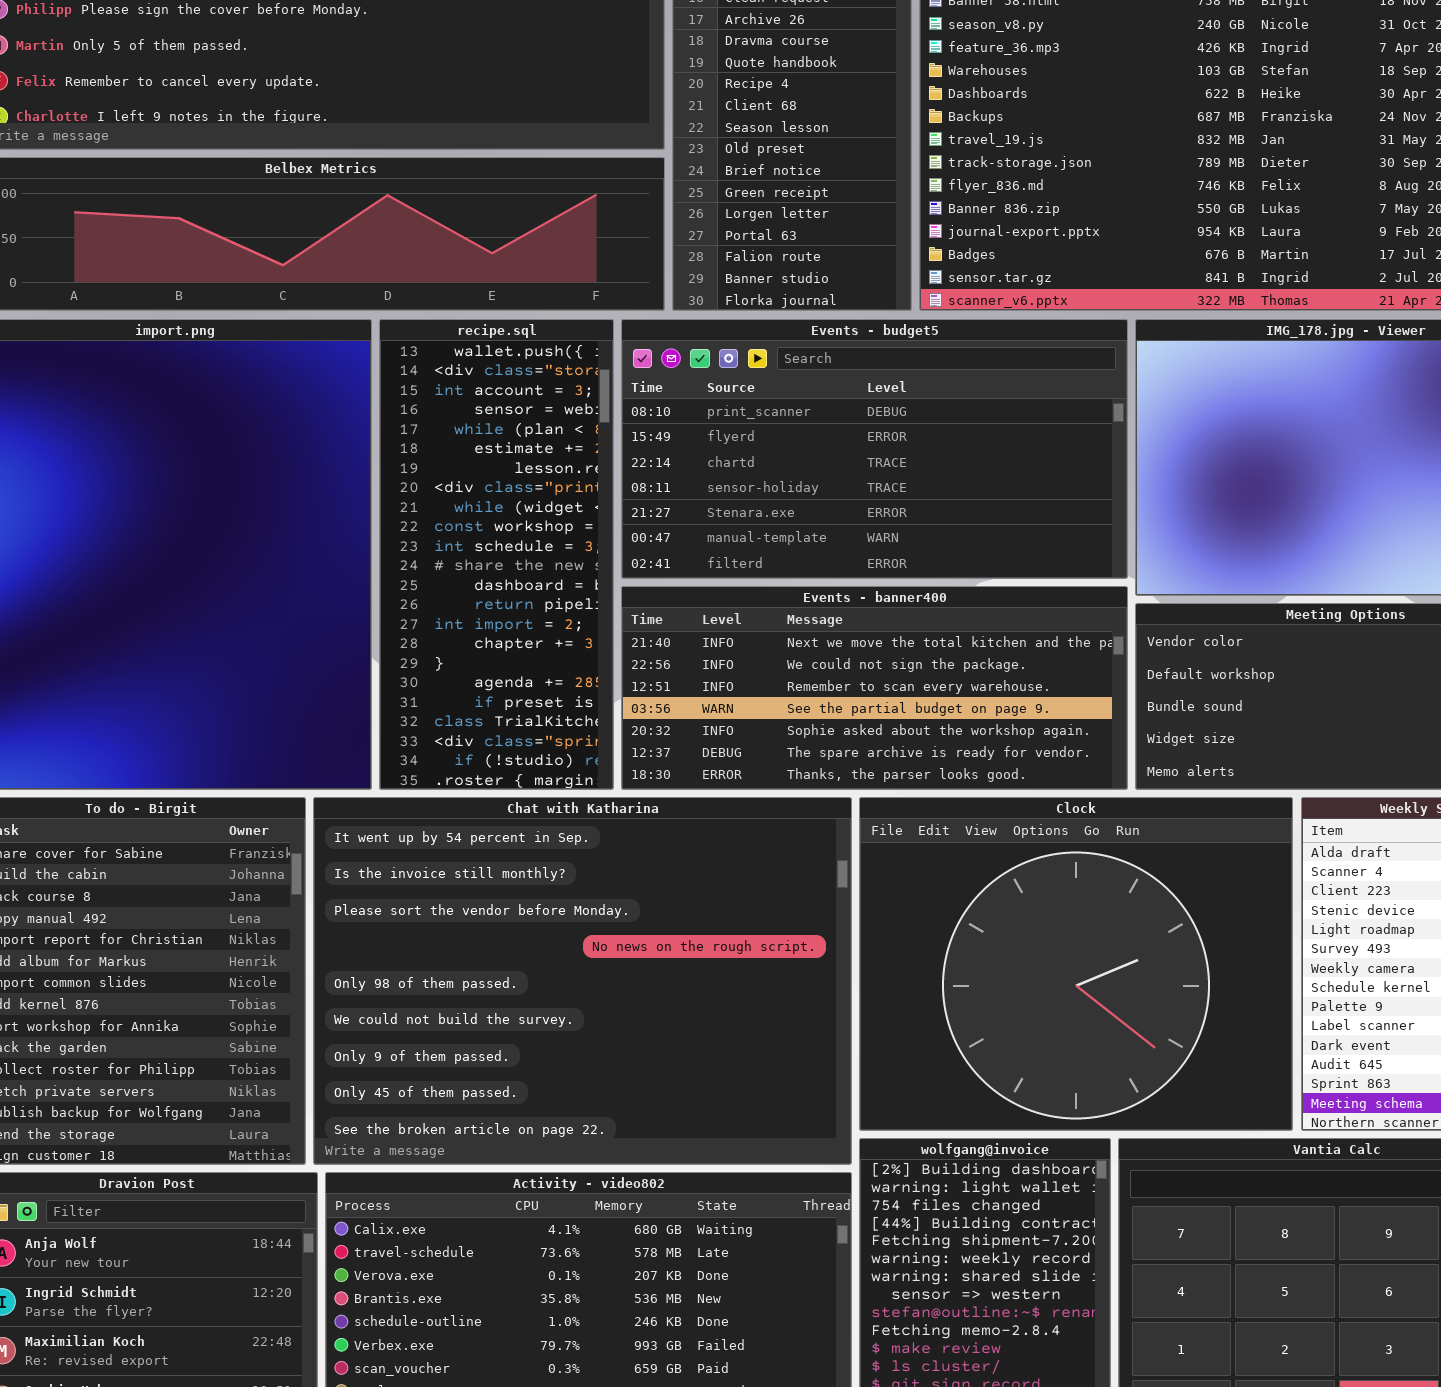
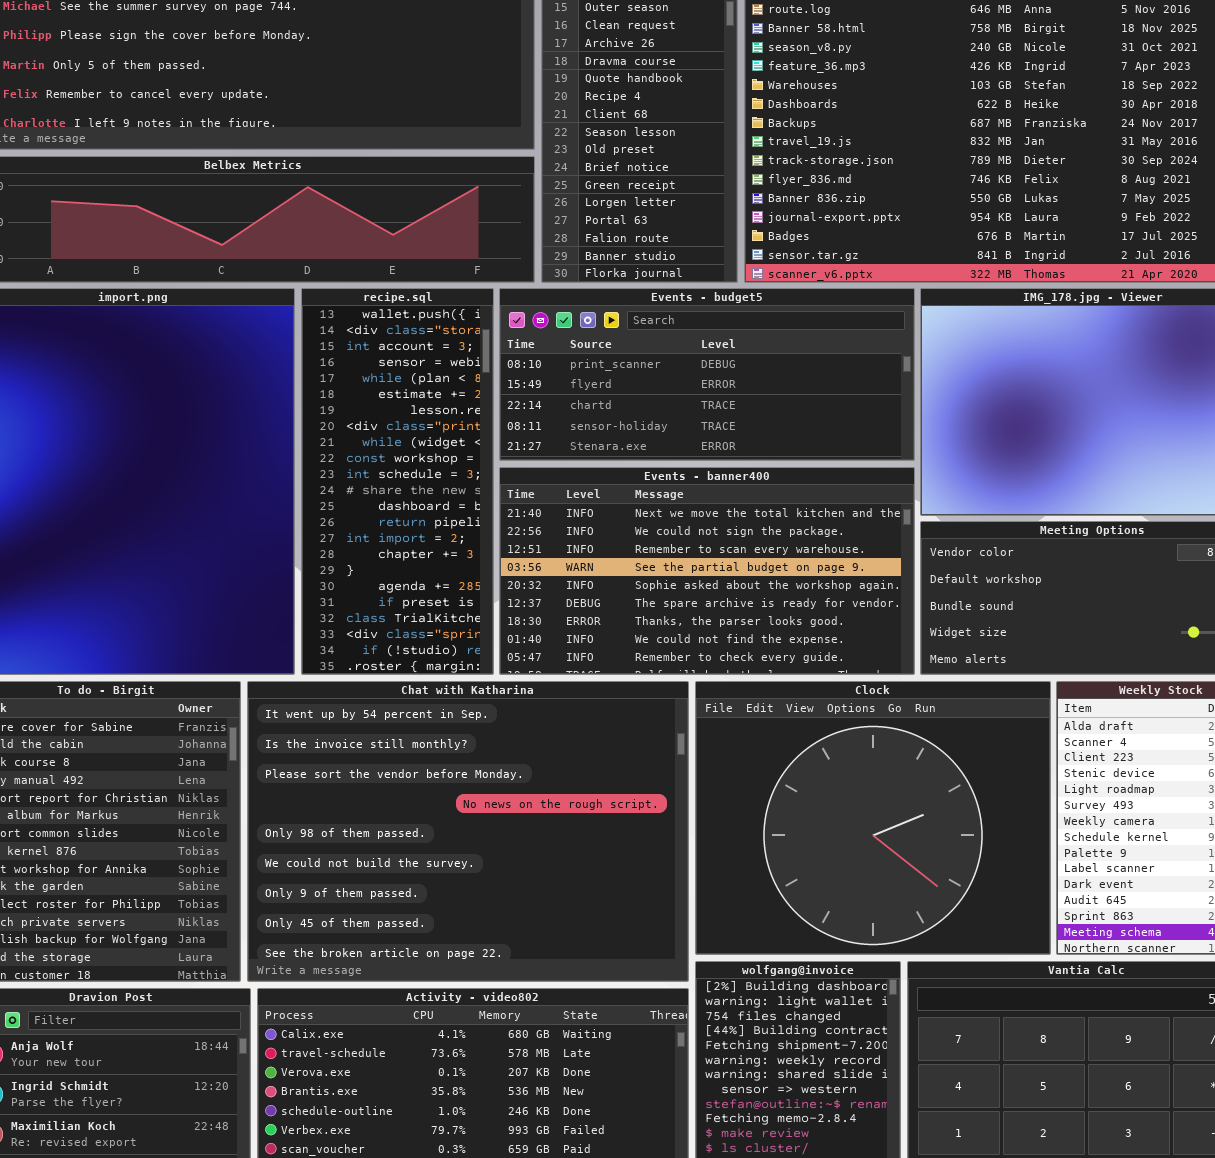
Events - budget5: [621,319,1128,579] -> [499,288,915,461], resized
Events - banner400: [621,586,1128,790] -> [499,467,915,675], resized

